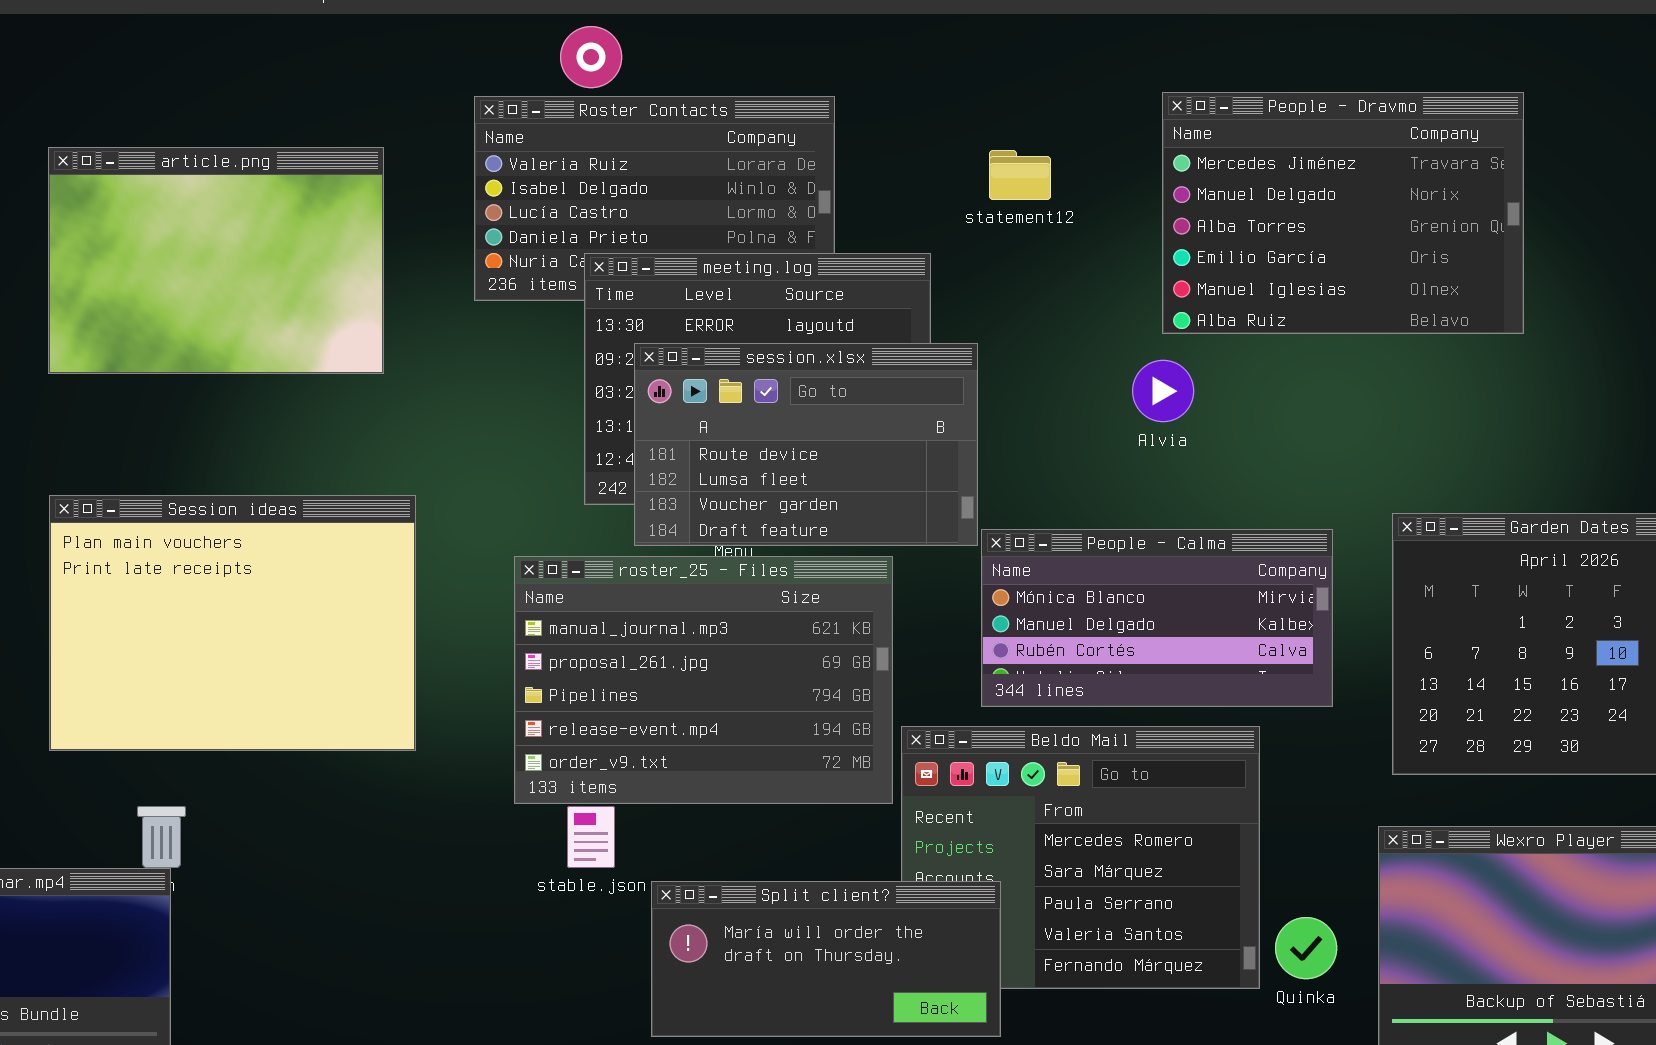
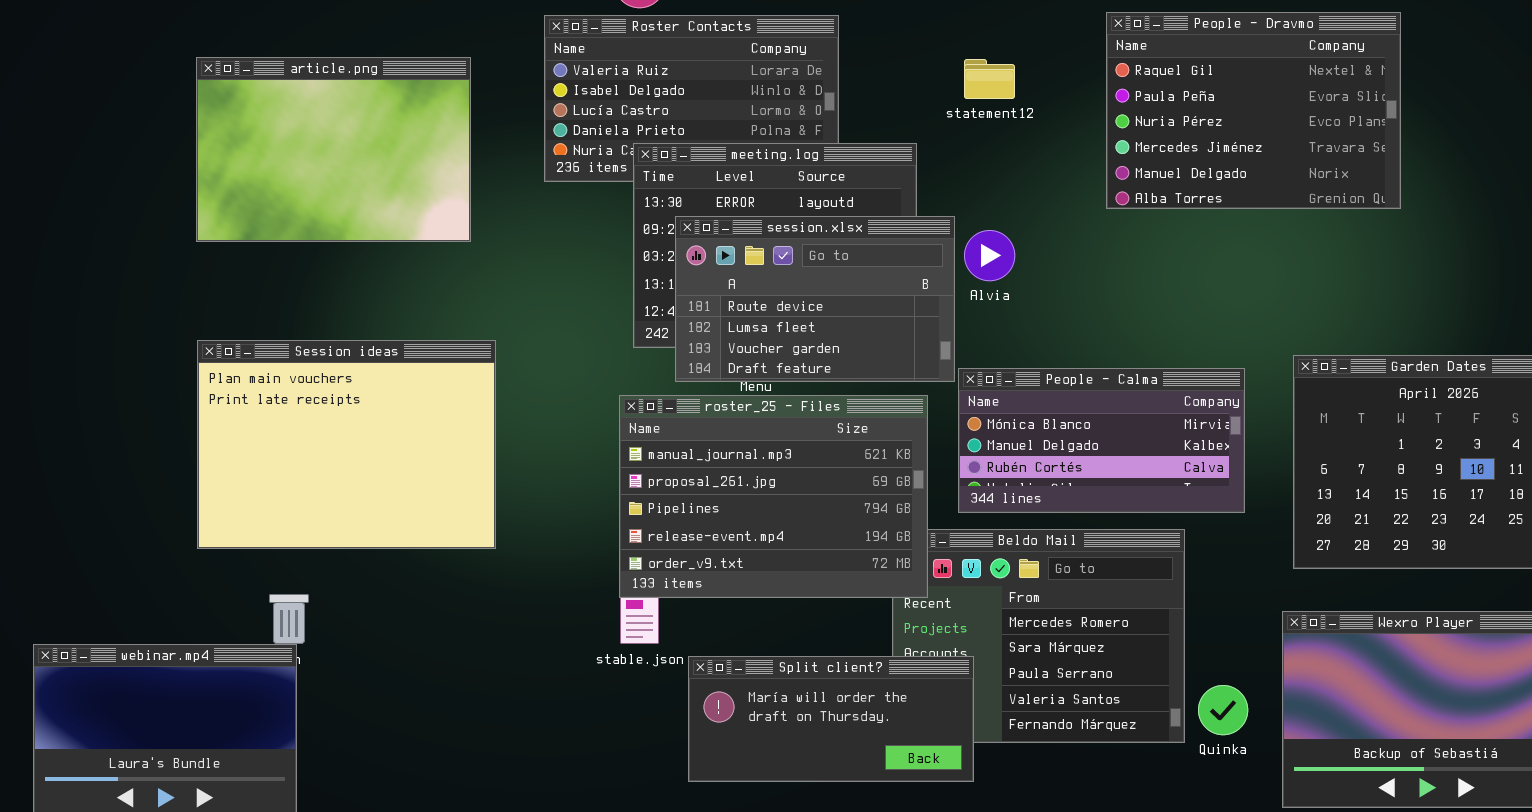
People - Dravmo: [1162,92,1524,334] -> [1106,12,1401,209], scrolled up 3 rows
Alvia: [1132,360,1194,422] -> [964,230,1015,281], moved
roster_25 - Files: [514,556,893,804] -> [619,395,928,598], moved

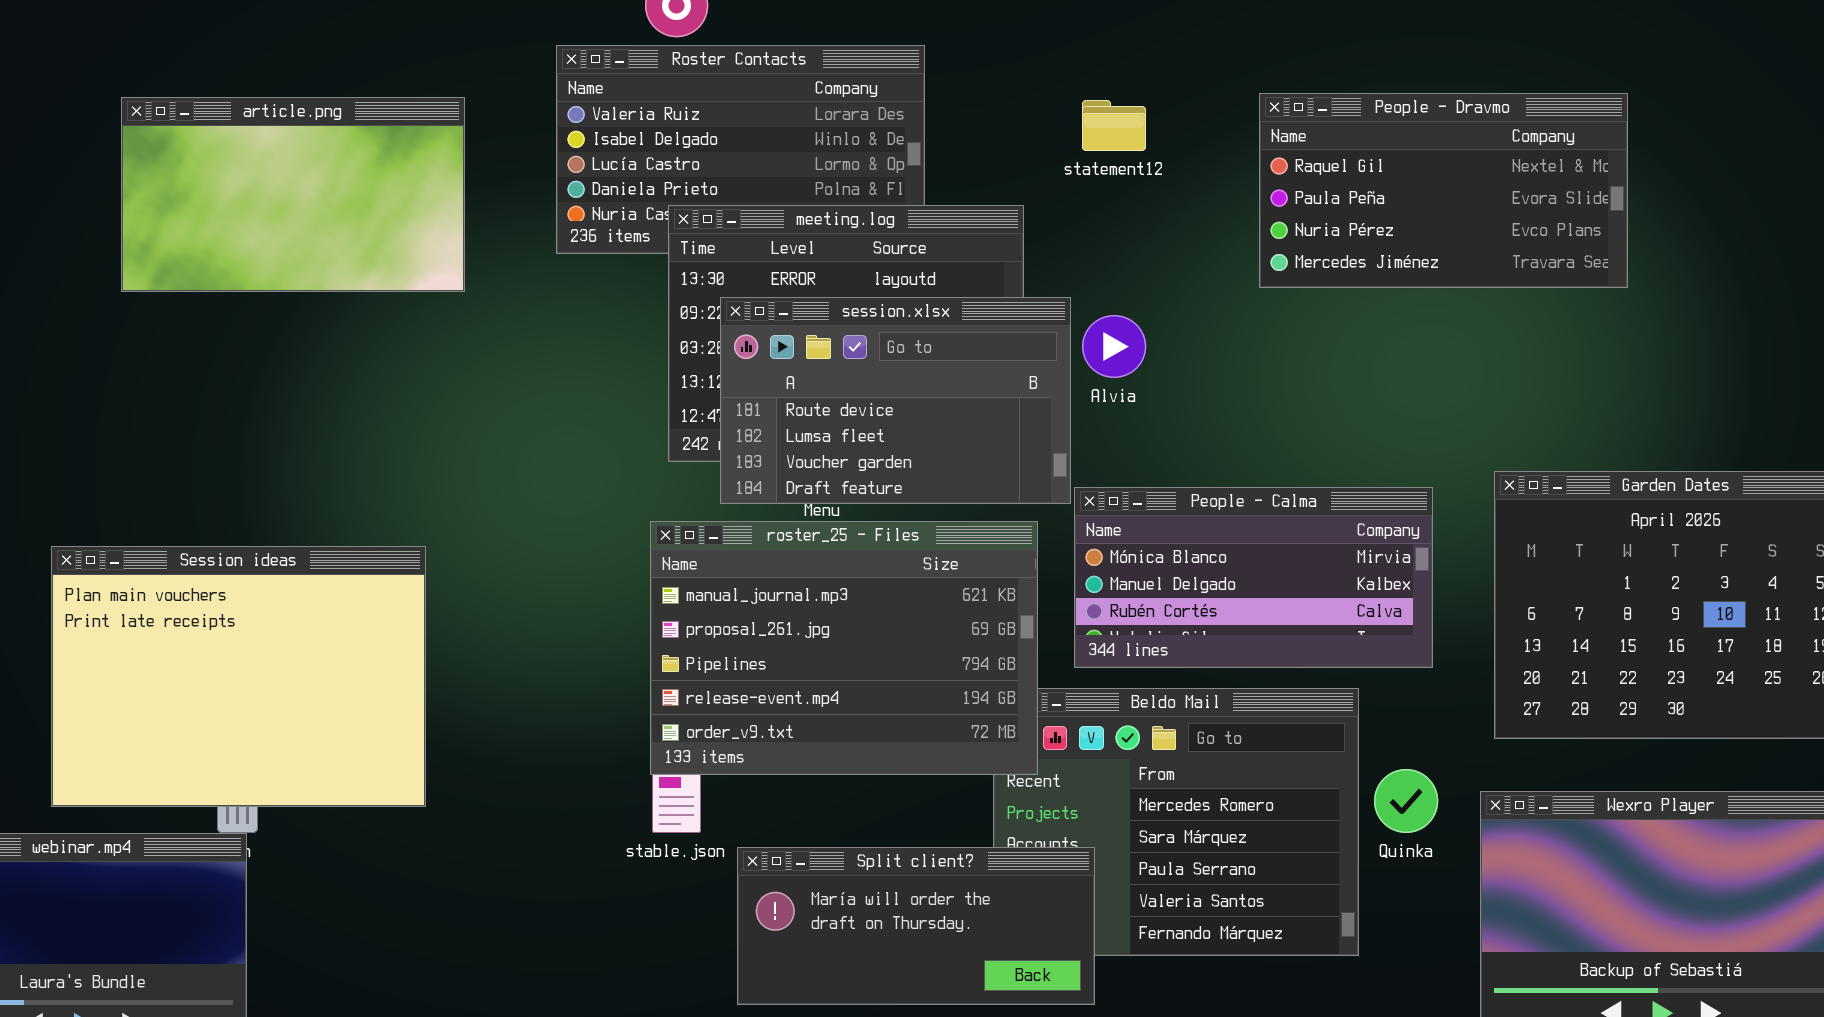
People - Dravmo: [1106,12,1401,209] -> [1259,93,1628,288], resized
article.png: [196,57,471,242] -> [121,97,465,292], resized
Session ideas: [197,340,496,549] -> [51,546,426,807], moved
Quinka: [1198,685,1248,735] -> [1374,769,1438,833], moved

